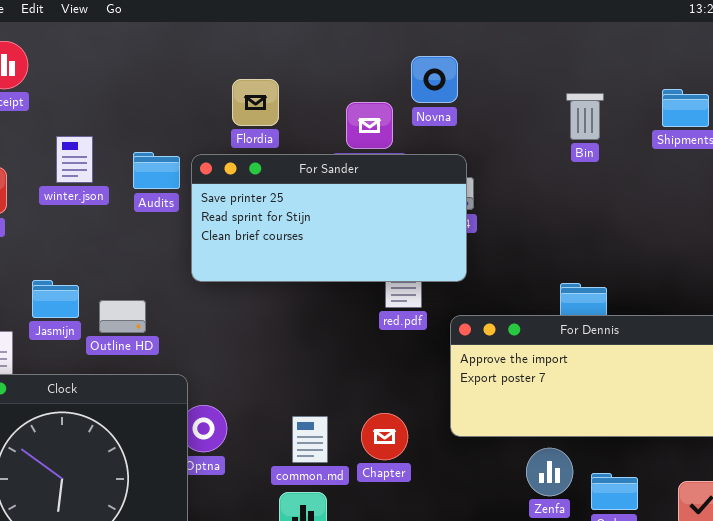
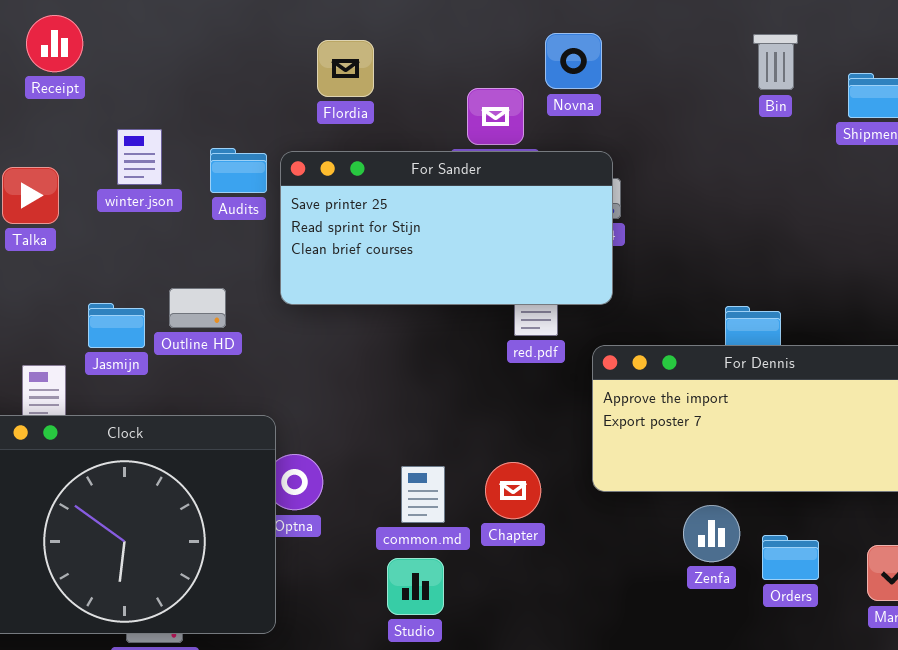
Flordia: [232,79,279,126] -> [317,40,374,97], moved
Bin: [566,93,604,140] -> [753,34,798,90], moved
Outline HD: [99,300,146,333] -> [169,288,226,328], moved

